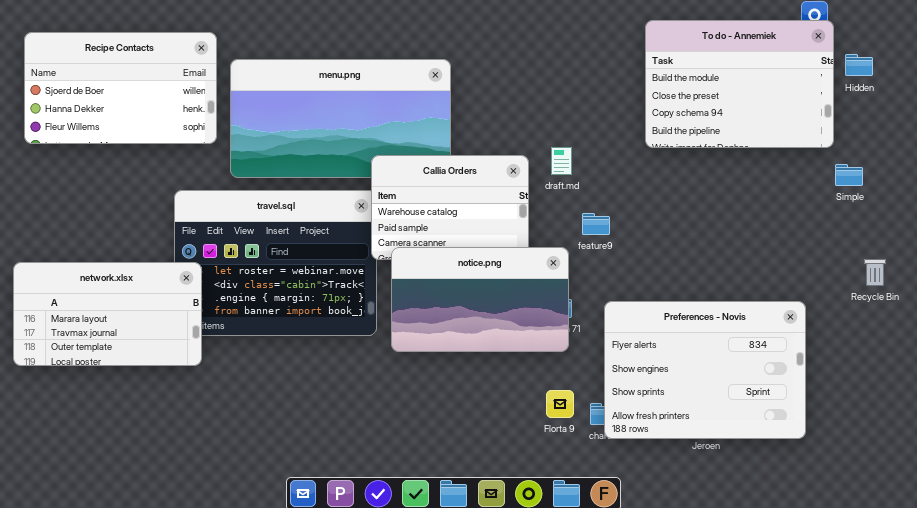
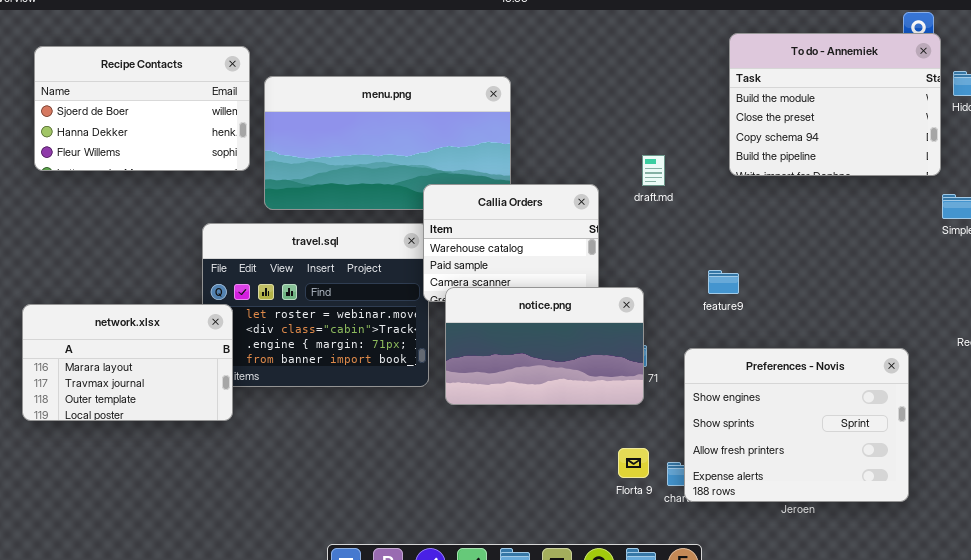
draft.md: [551,147,572,175] -> [642,155,665,186], moved
feature9: [582,213,610,235] -> [708,270,739,294], moved
Preferences - Novis: [604,301,806,439] -> [684,348,909,502], scrolled down 1 row

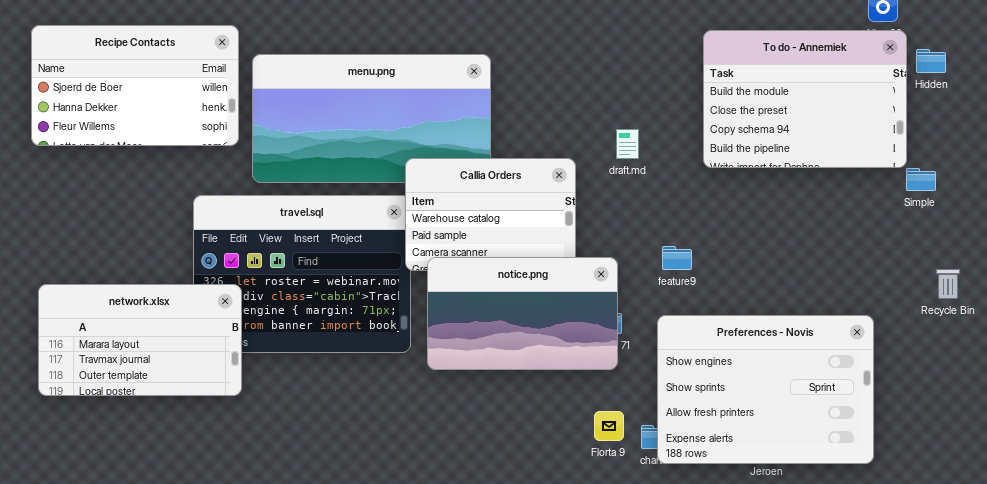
To do - Annemiek: [729,33,941,176] -> [703,30,907,168], moved
feature9: [708,270,739,294] -> [662,246,692,270], moved
network.xlsx: [22,304,233,421] -> [38,284,242,396], moved

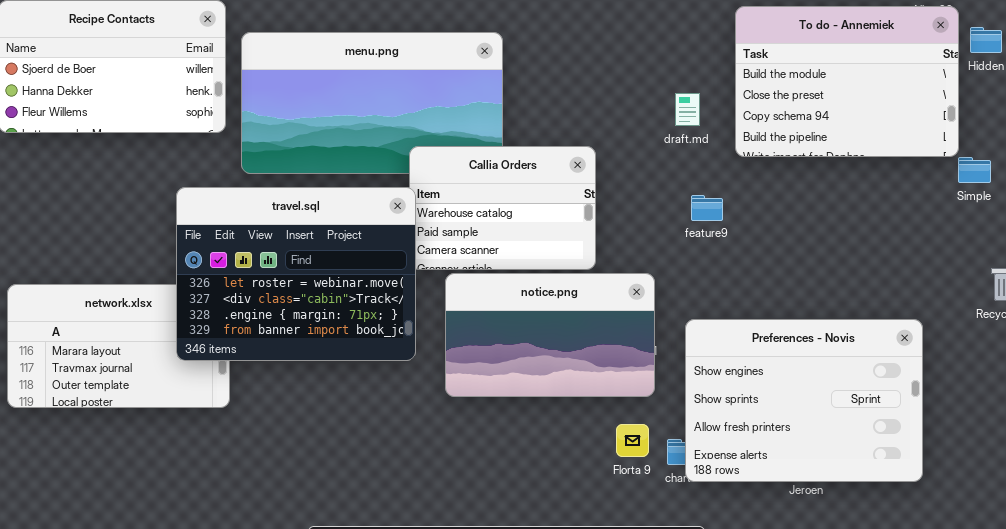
draft.md: [616,129,639,159] -> [675,93,700,126], moved
travel.sql: [193,195,411,353] -> [176,187,416,361], raised
feature9: [662,246,692,270] -> [691,195,723,221], moved
notice.png: [427,257,618,370] -> [445,273,655,397], moved

